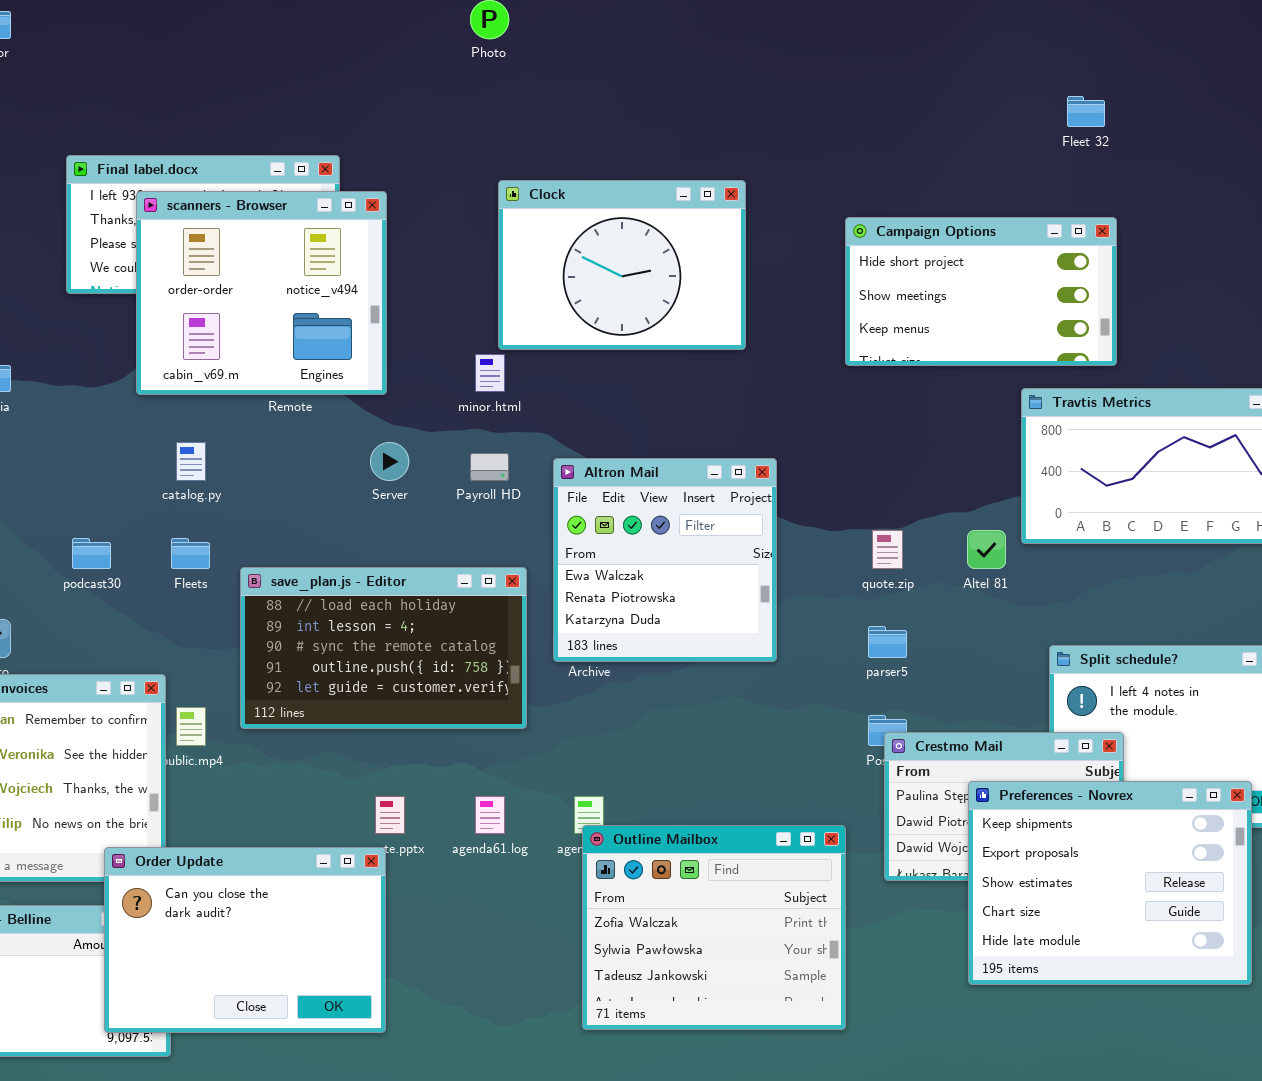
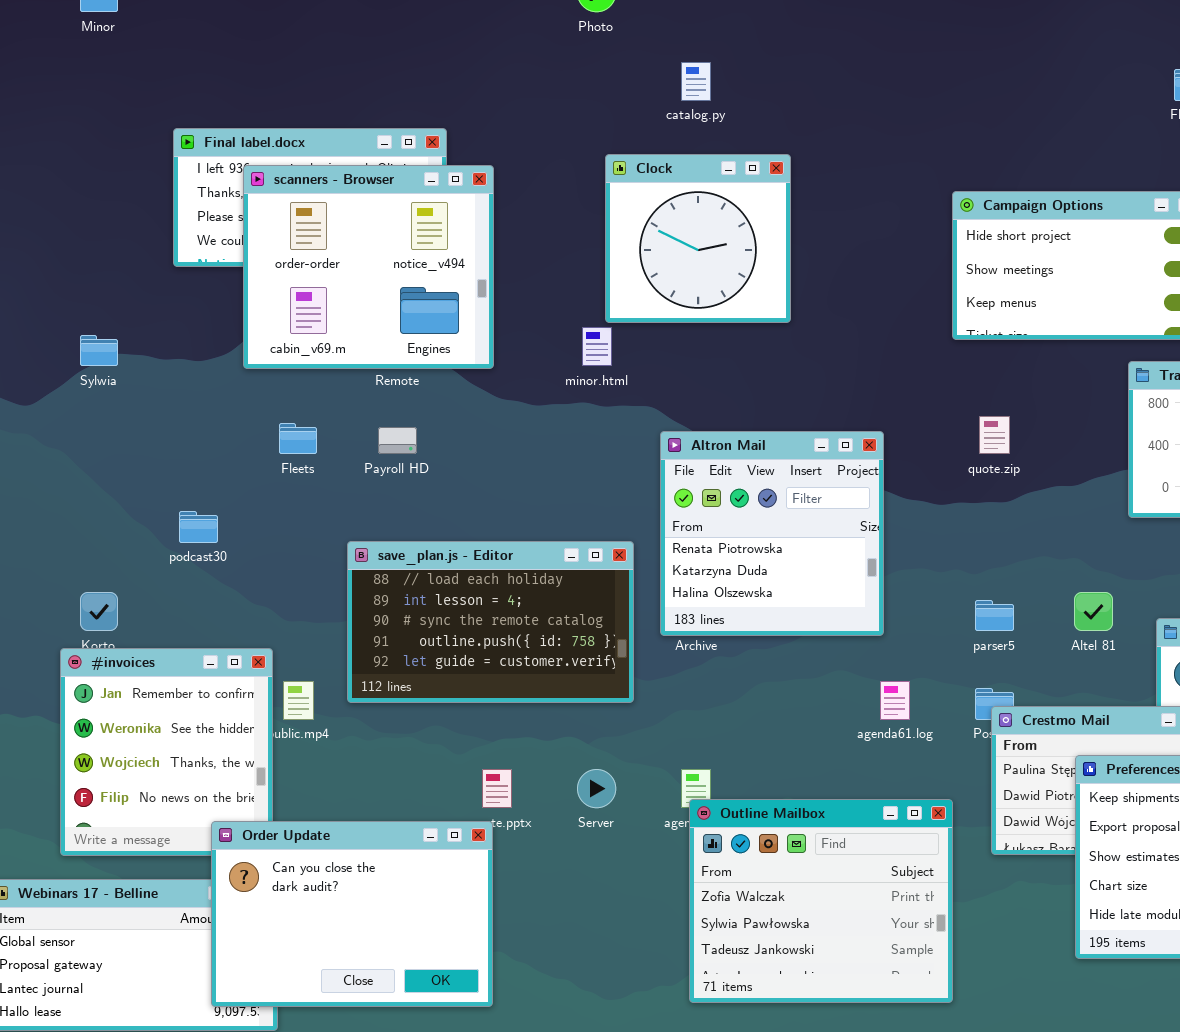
Clock: [498,180,746,350] -> [605,154,791,323], resized
catalog.py: [176,442,206,481] -> [681,62,711,101], moved
Server: [370,442,409,481] -> [577,769,616,808], moved
Payroll HD: [470,453,509,481] -> [378,427,417,454], moved
Altron Mail: [553,458,777,662] -> [660,431,884,636], scrolled down 1 row
quote.zip: [872,530,903,569] -> [979,416,1010,454], moved
Altel 81: [967,530,1006,569] -> [1074,592,1113,631], moved
Fleets: [171,538,210,569] -> [279,423,317,454], moved
agenda61.log: [475,796,505,834] -> [880,681,910,720], moved

